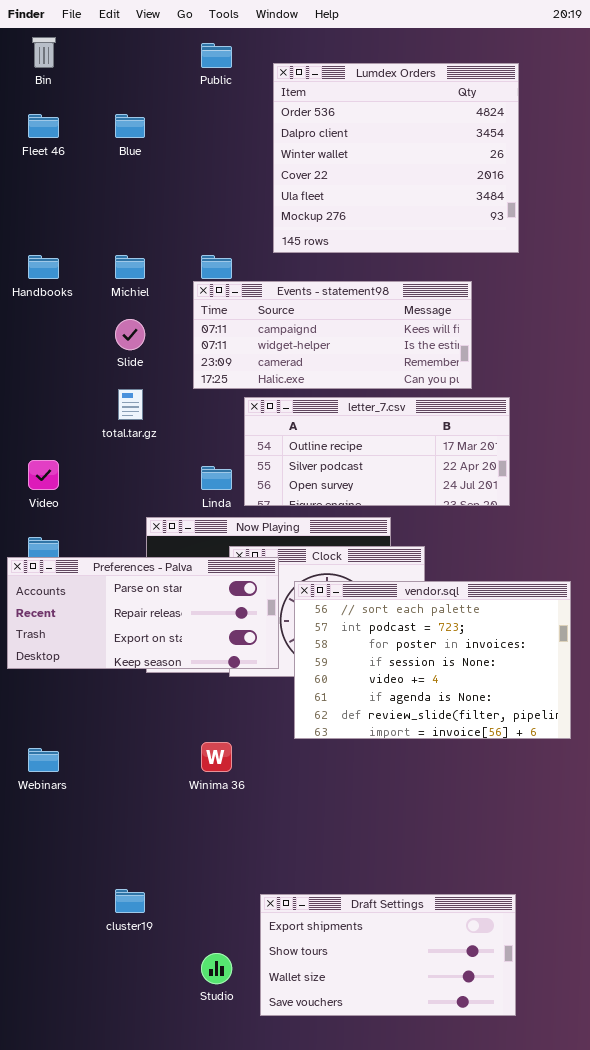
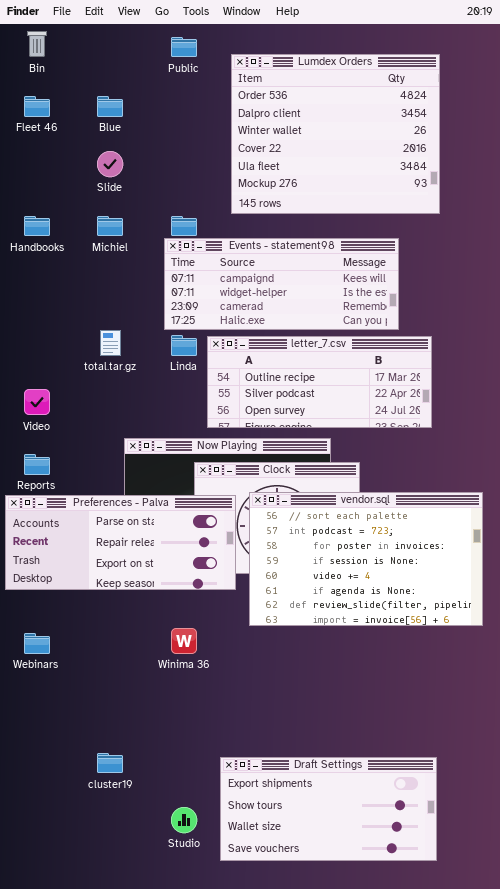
Slide: [115,319,145,350] -> [97,151,123,177], moved
Linda: [201,466,232,490] -> [171,335,197,356], moved
Preferences - Palva: [7,557,279,669] -> [5,495,236,590], moved

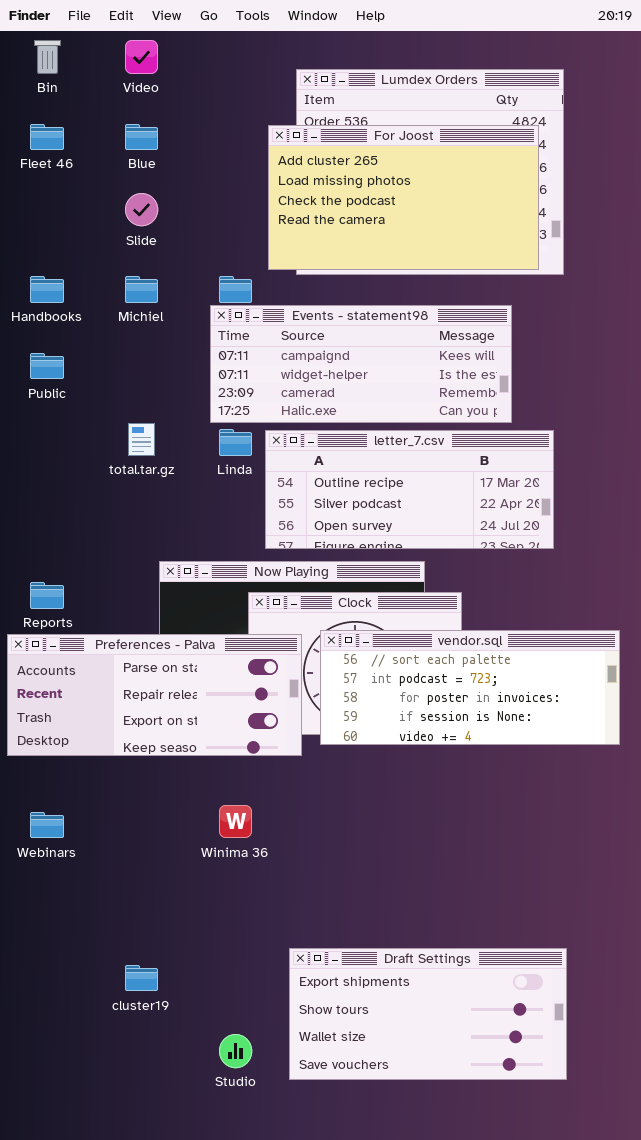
Public: [171,37,197,57] -> [30,353,64,379], moved
For Joost: none -> [268,125,539,270], opened
Video: [24,389,50,415] -> [125,40,158,74], moved
vendor.sql: [249,492,483,626] -> [320,630,620,745], resized
Draft Settings: [220,757,437,861] -> [289,948,567,1080], moved

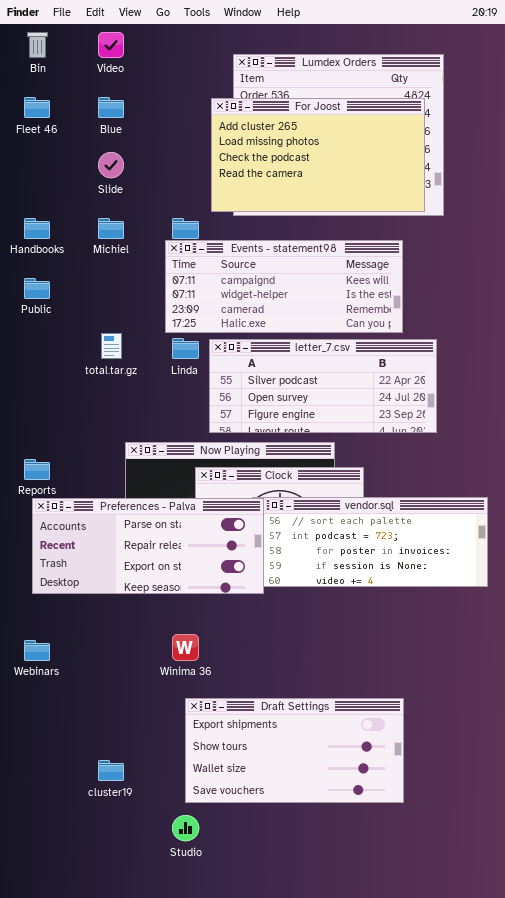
letter_7.csv: [265,430,554,549] -> [209,339,437,433], scrolled down 1 row
Preferences - Palva: [7,634,302,756] -> [32,498,264,594], moved
Draft Settings: [289,948,567,1080] -> [185,698,404,803], moved

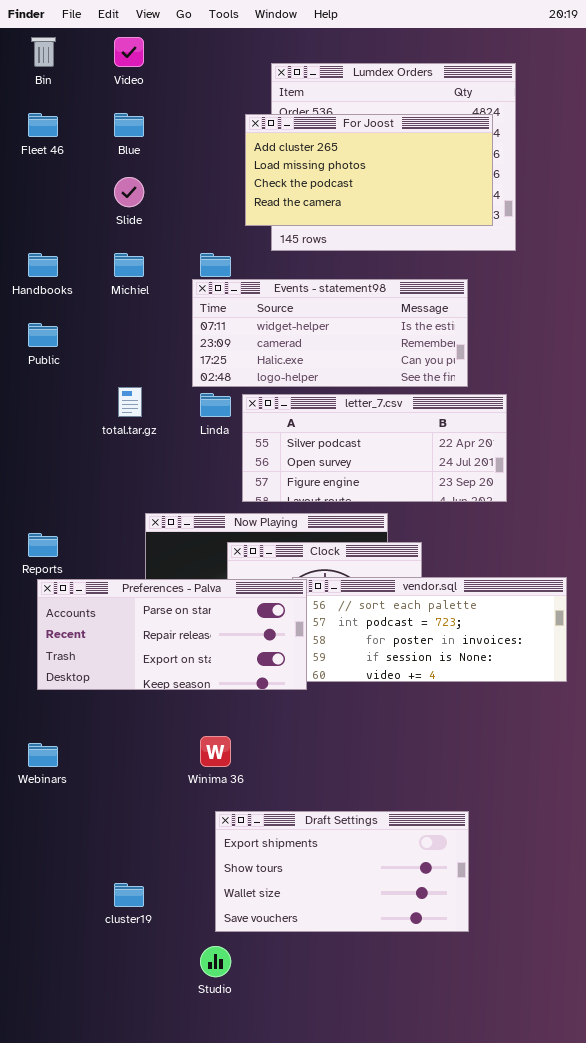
For Joost: [211,98,425,212] -> [245,114,493,226], resized
Events - statement98: [165,240,403,333] -> [192,279,468,387], scrolled down 1 row

